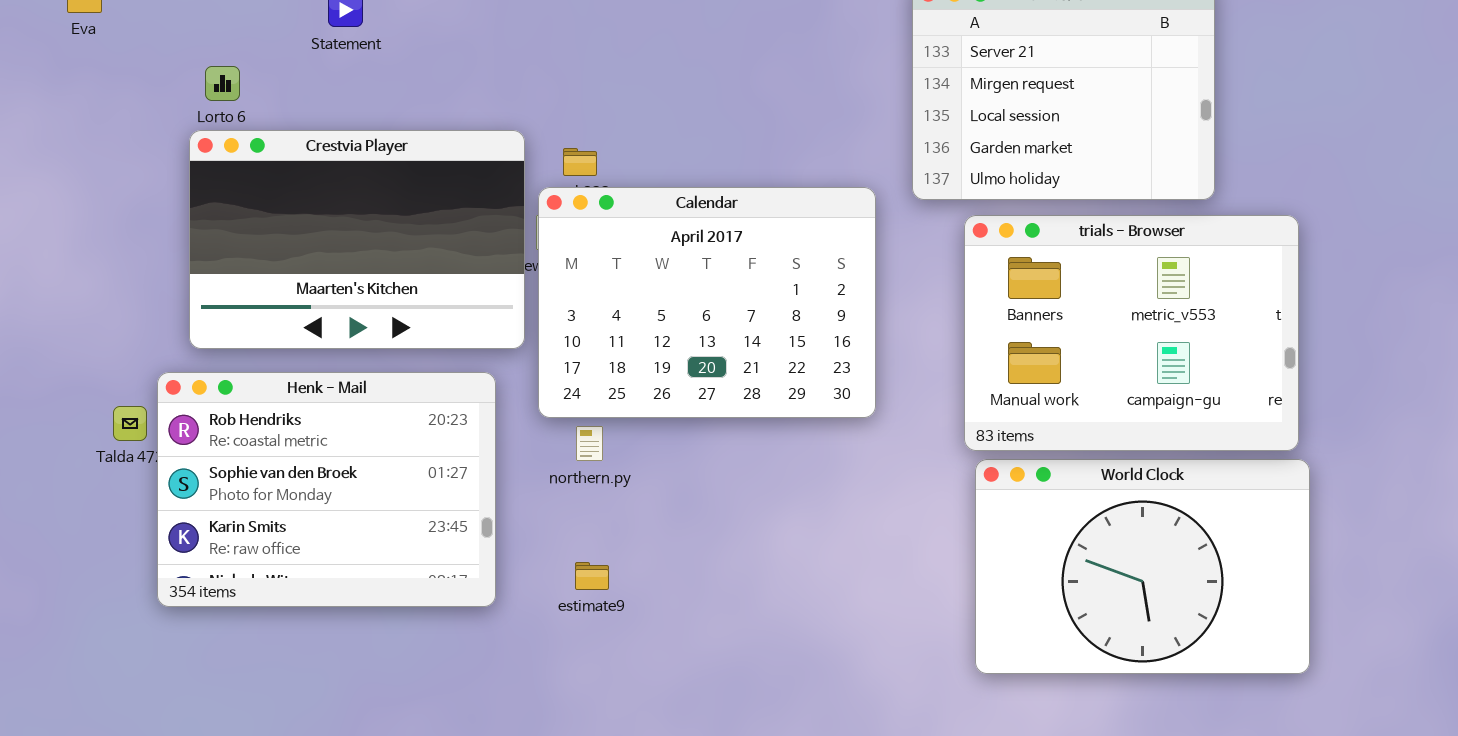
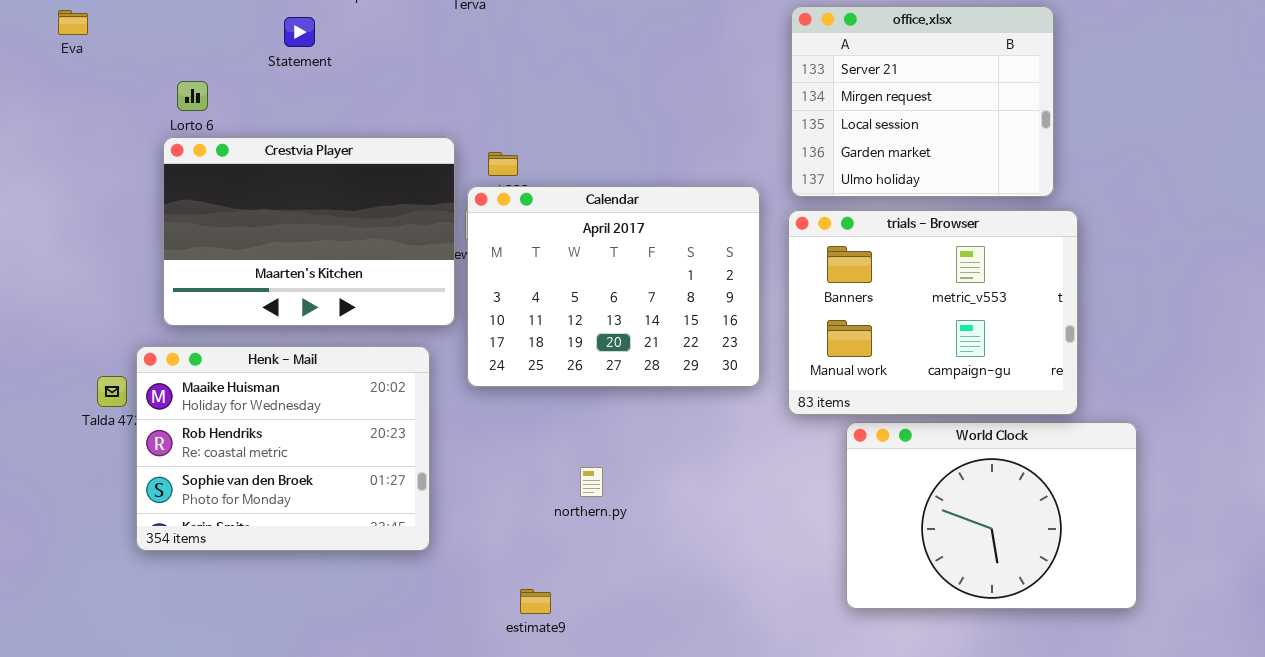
trials - Browser: [964,215,1299,451] -> [788,210,1078,415], moved
Henk - Mail: [157,372,496,607] -> [136,346,430,551], scrolled up 1 row
northern.py: [576,426,603,461] -> [580,467,603,497], moved
estimate9: [575,562,609,590] -> [520,589,551,614], moved

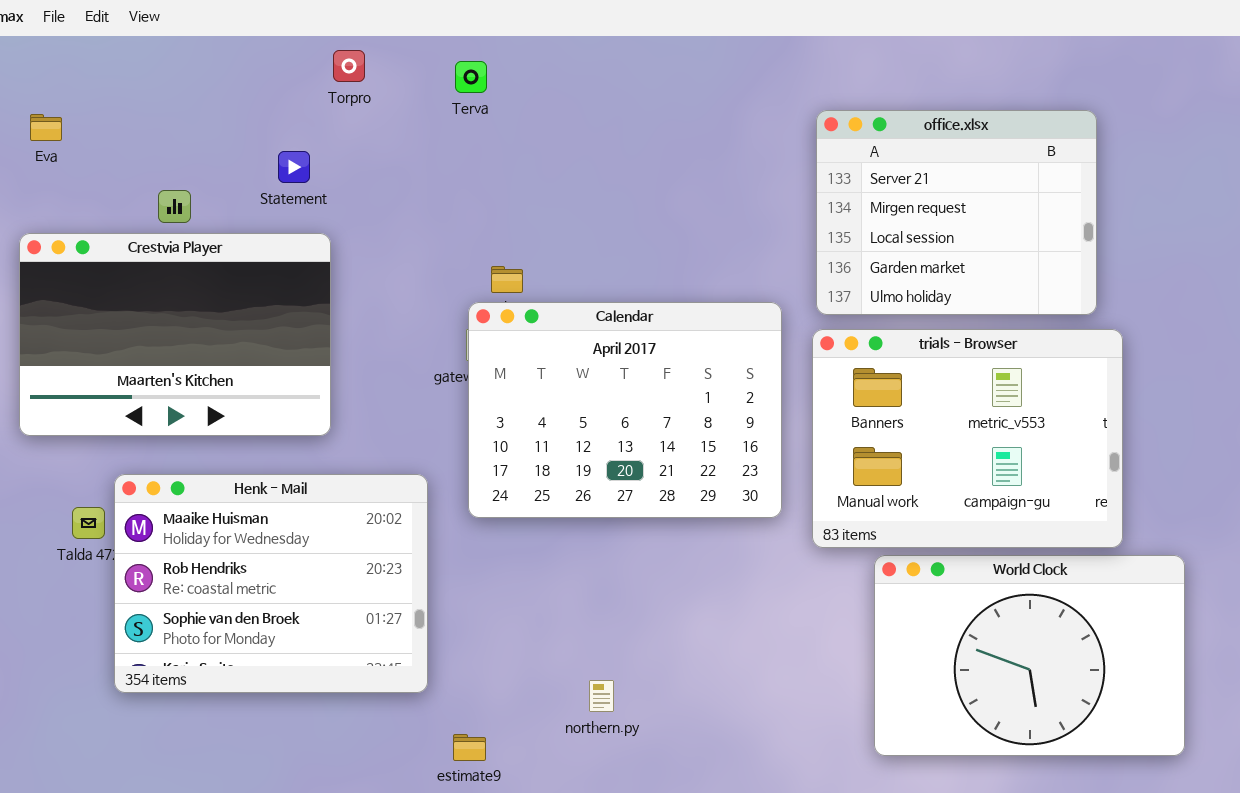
Statement: [284,17,315,47] -> [278,151,310,183], moved
Crestvia Player: [163,137,455,326] -> [19,233,331,436], moved
northern.py: [580,467,603,497] -> [589,680,614,712], moved
estimate9: [520,589,551,614] -> [453,734,486,761], moved

